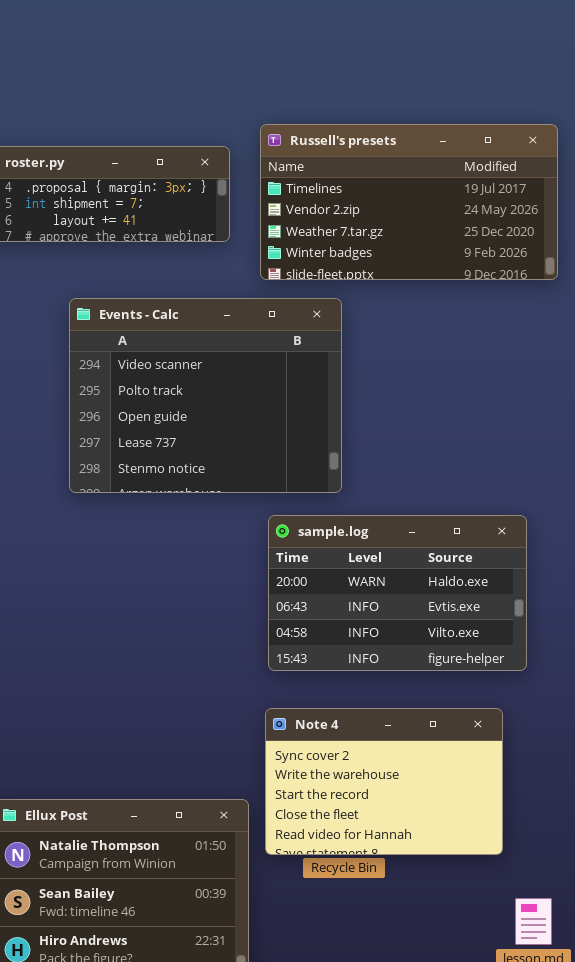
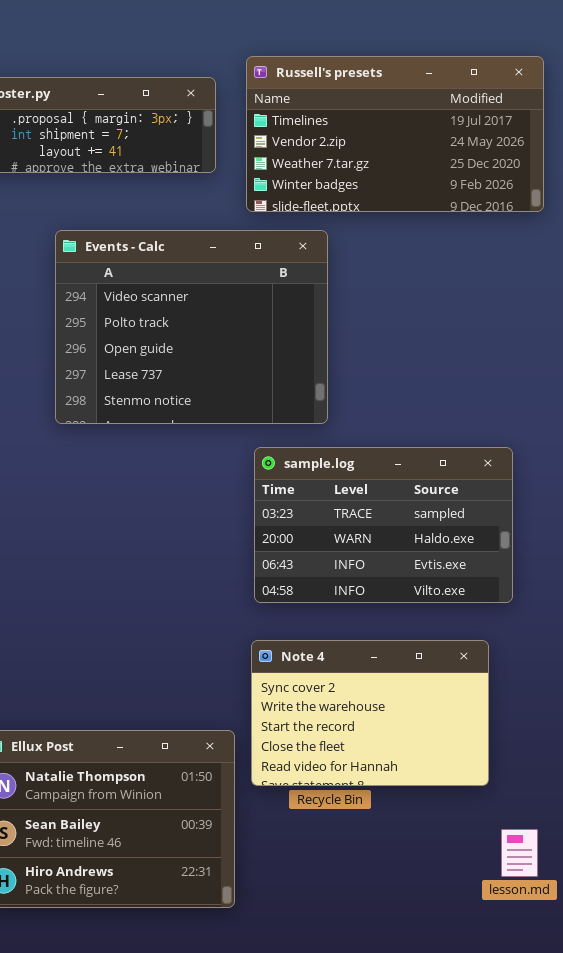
sample.log: [268,515,527,671] -> [254,447,513,603], scrolled up 1 row

